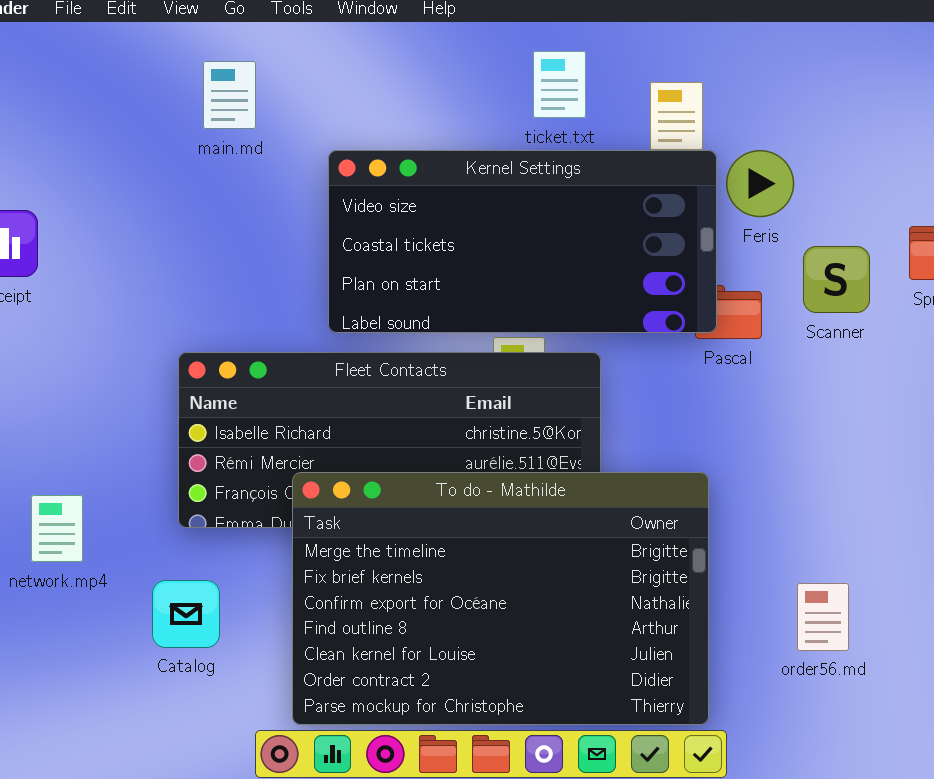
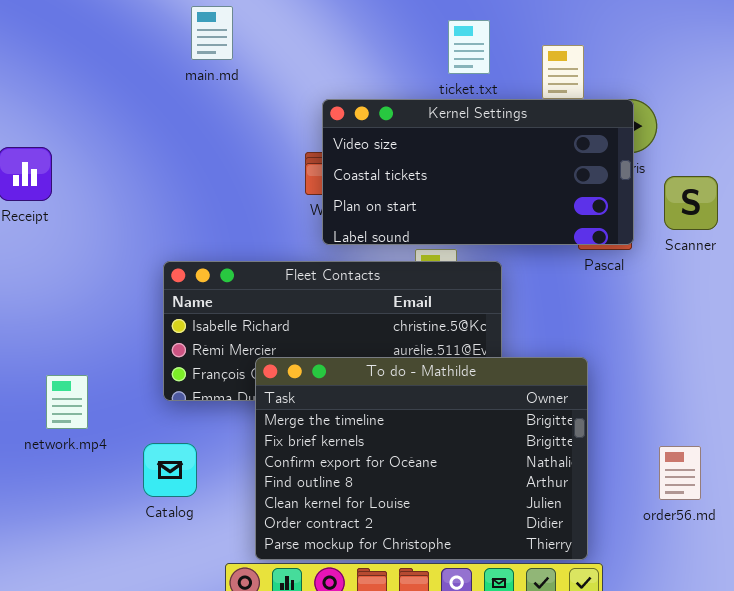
main.md: [203,61,256,129] -> [191,6,233,60], moved
Kernel Settings: [328,150,717,333] -> [322,99,634,245], moved

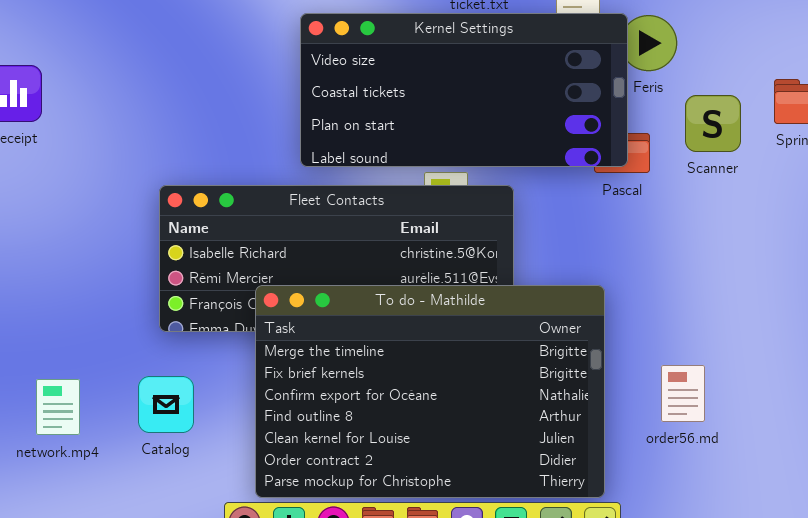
Kernel Settings: [322,99,634,245] -> [300,13,628,167], moved
network.mp4: [46,375,88,429] -> [36,379,80,435], moved
order56.md: [659,446,701,500] -> [661,365,705,422], moved

